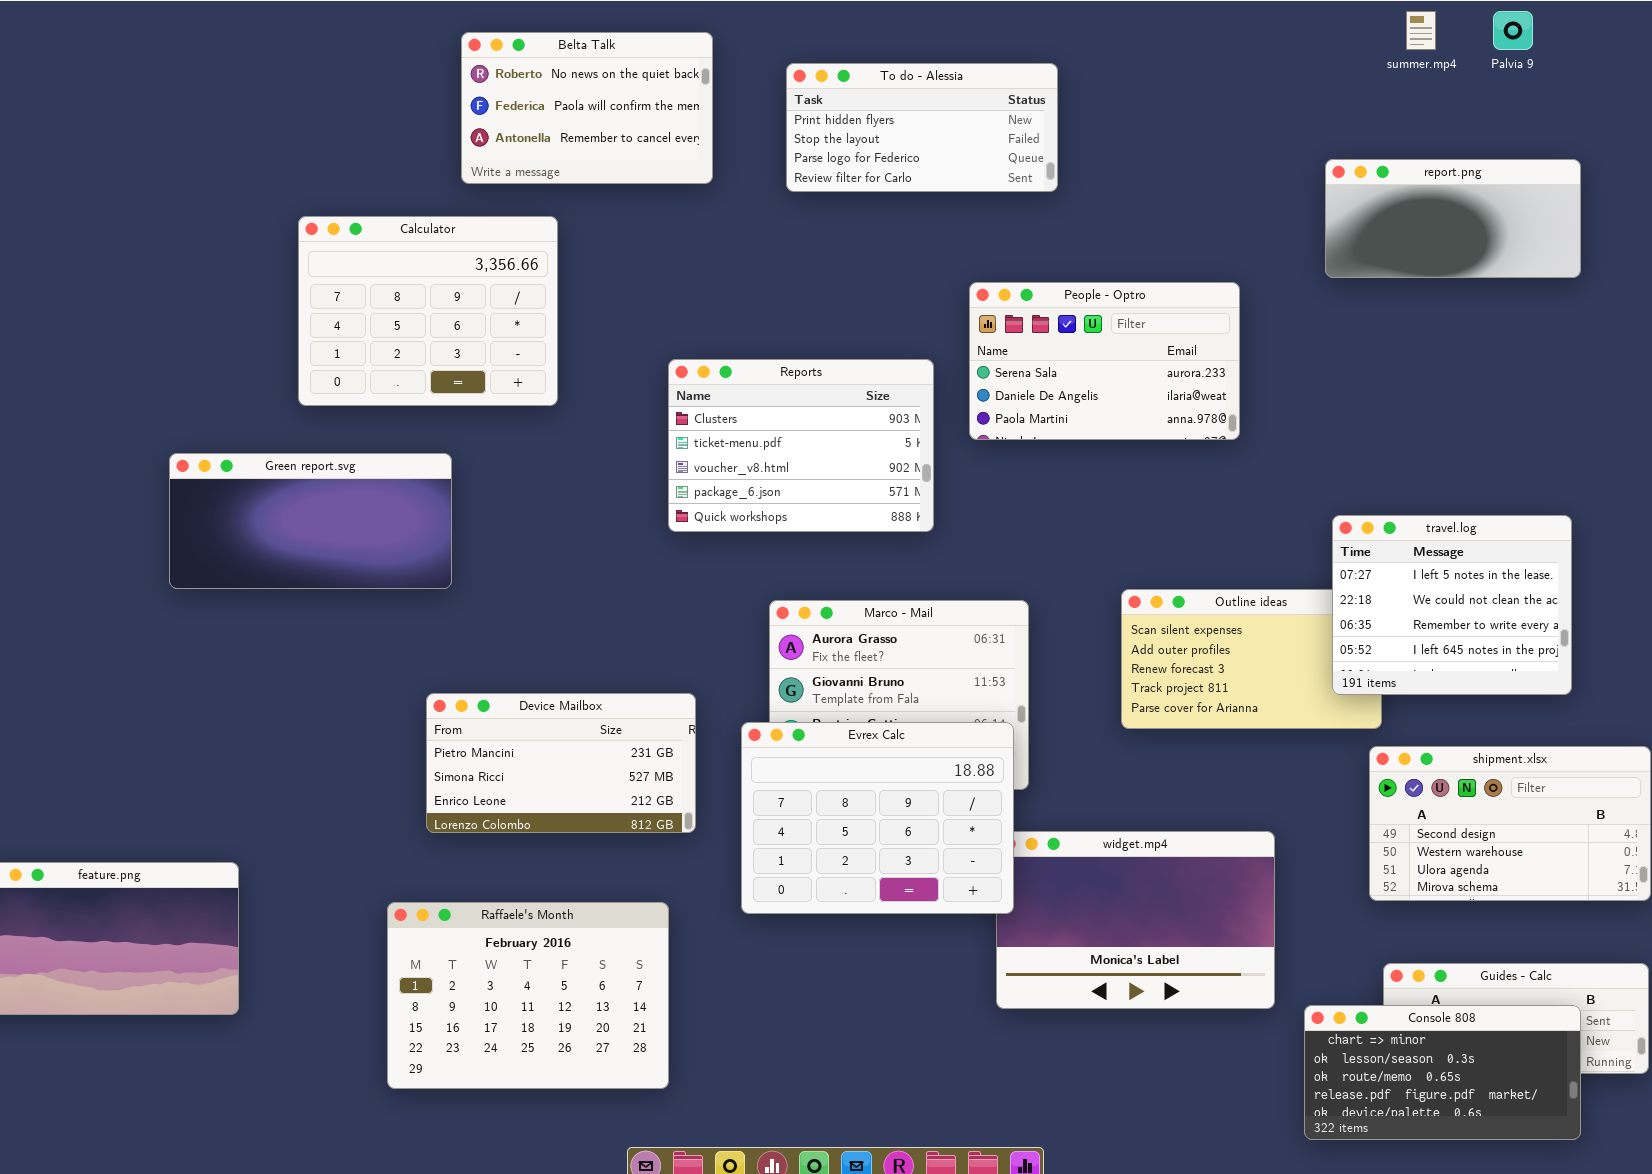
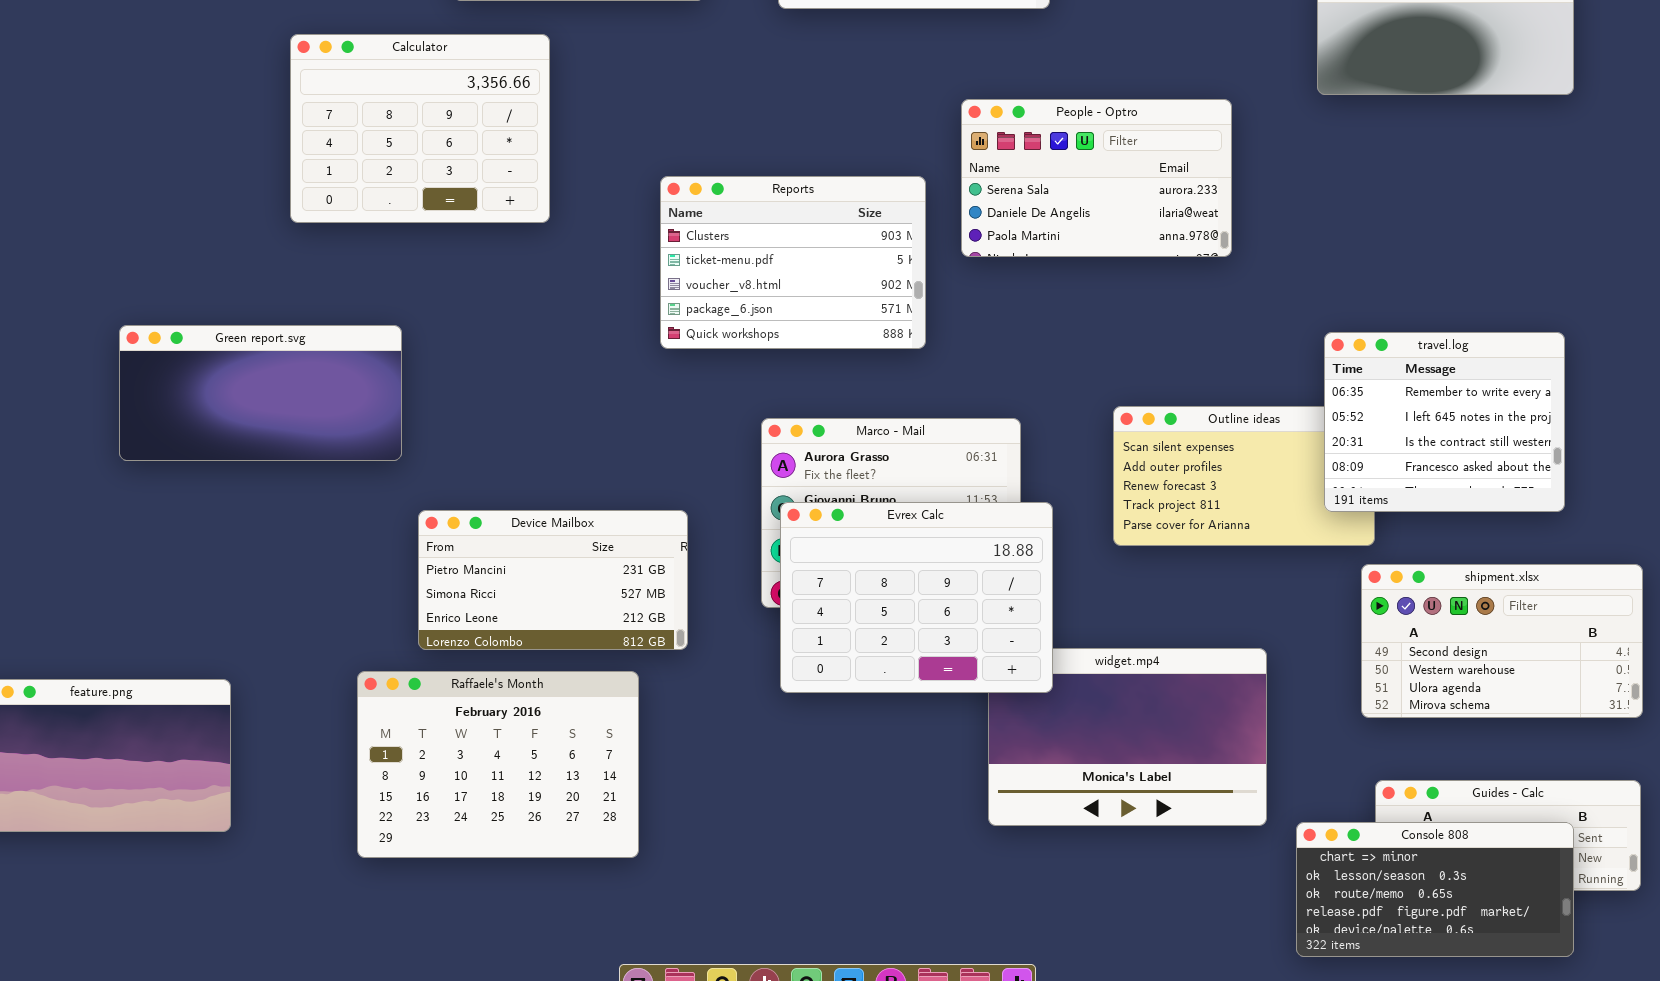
Green report.svg: [169,453,452,589] -> [119,325,402,461], moved
travel.log: [1332,515,1572,695] -> [1324,332,1565,512], scrolled down 2 rows
Evrex Calc: [741,722,1014,914] -> [780,502,1053,693], moved
Raffaele's Month: [387,902,669,1089] -> [357,671,639,858], moved

